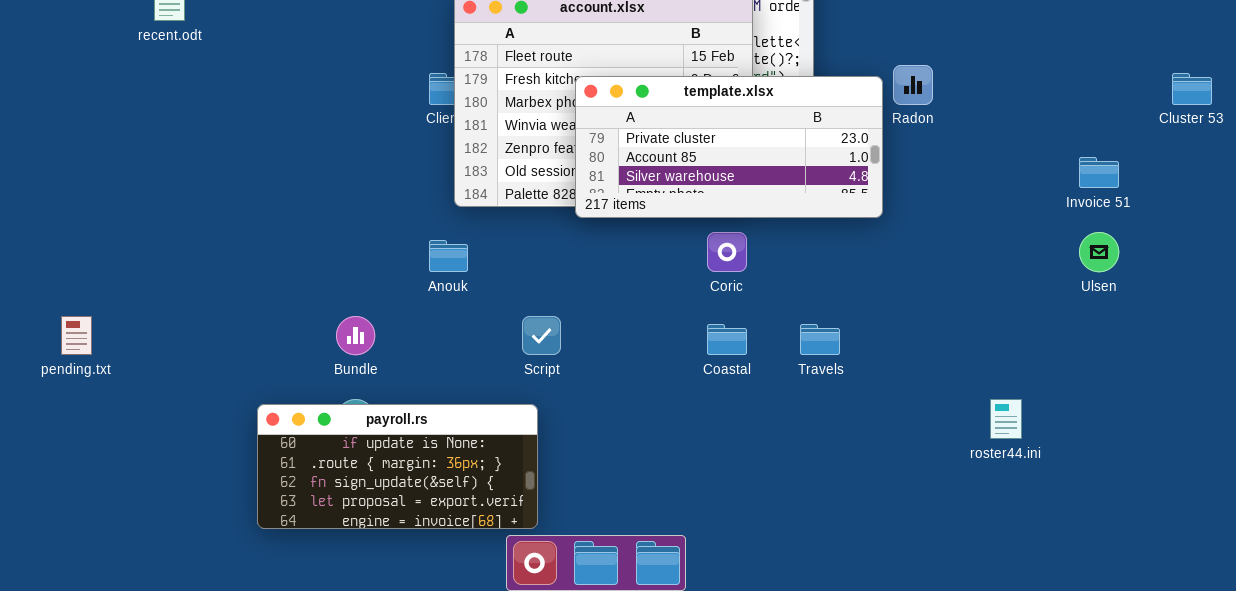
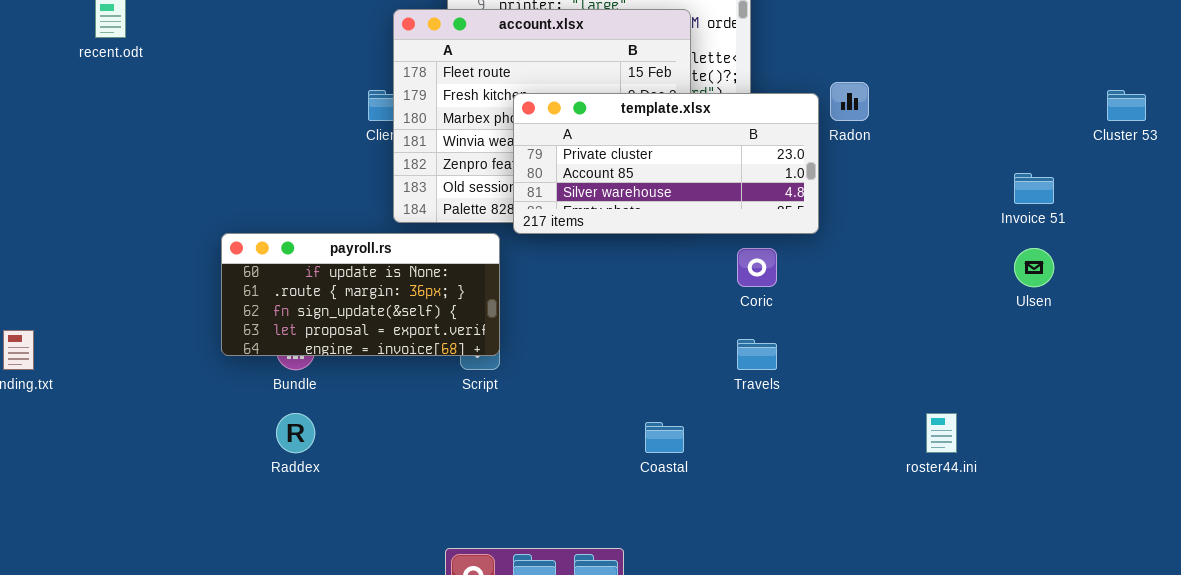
Coric: [707,232,747,272] -> [737,248,777,287], moved
Coastal: [707,324,747,355] -> [645,422,684,453], moved
payroll.rs: [257,404,538,529] -> [221,233,500,356], moved

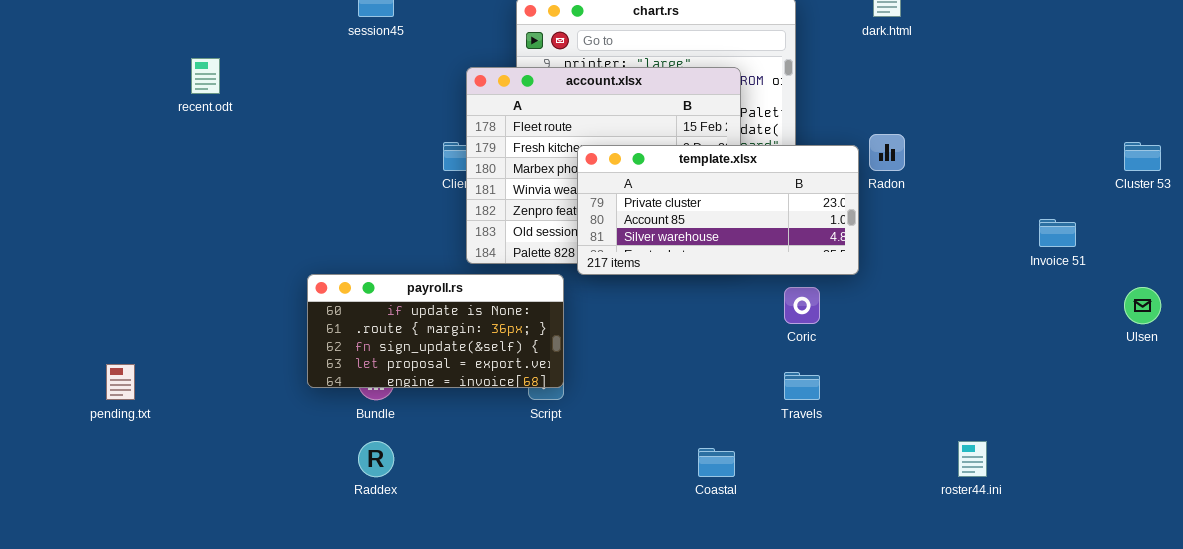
Ulsen: [1014,248,1054,287] -> [1124,287,1161,324], moved

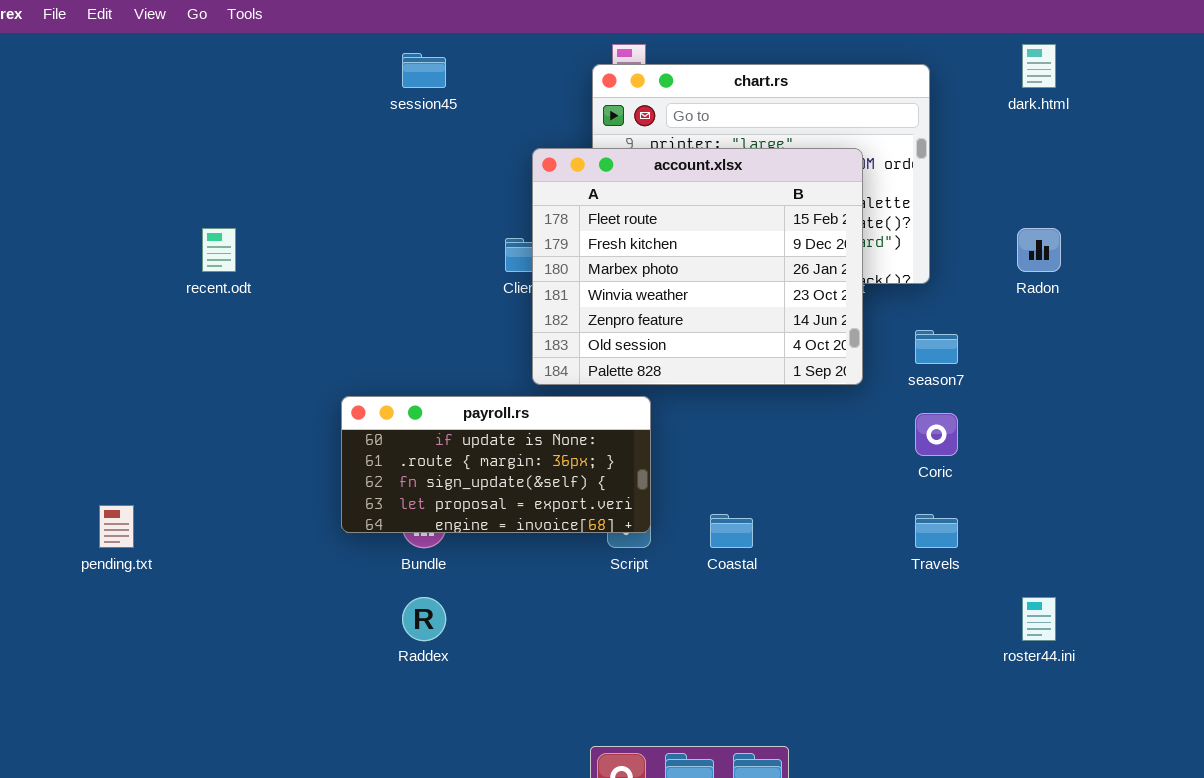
recent.odt: [191,58,220,94] -> [202,228,236,272], moved
template.xlsx: [577,145,859,275] -> none, closed
roster44.ini: [958,441,987,477] -> [1022,597,1056,641], moved
Coastal: [698,448,735,477] -> [710,514,753,548], moved

